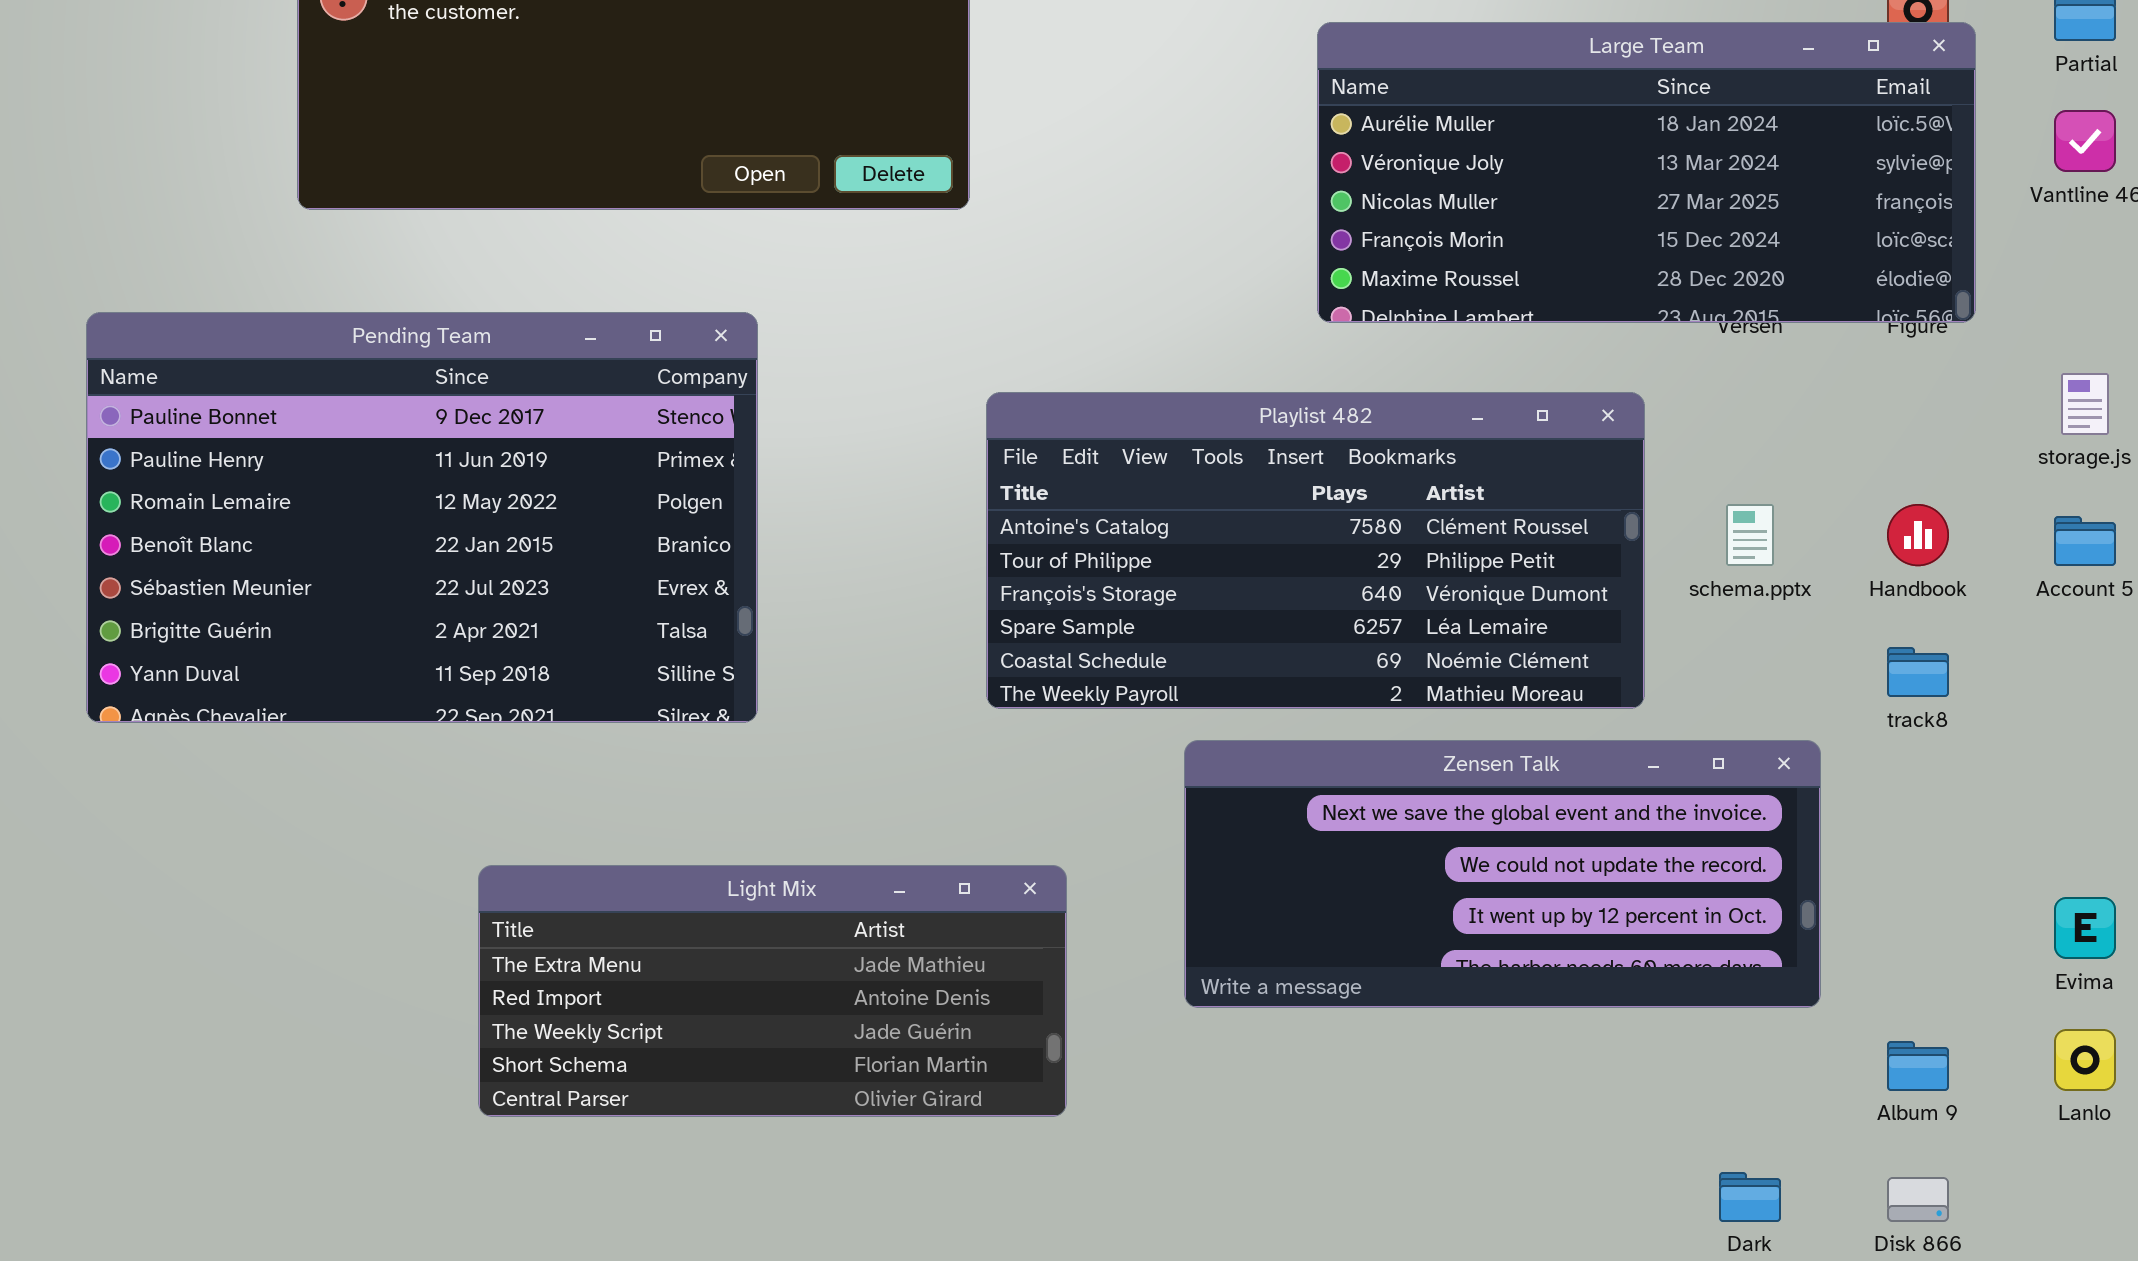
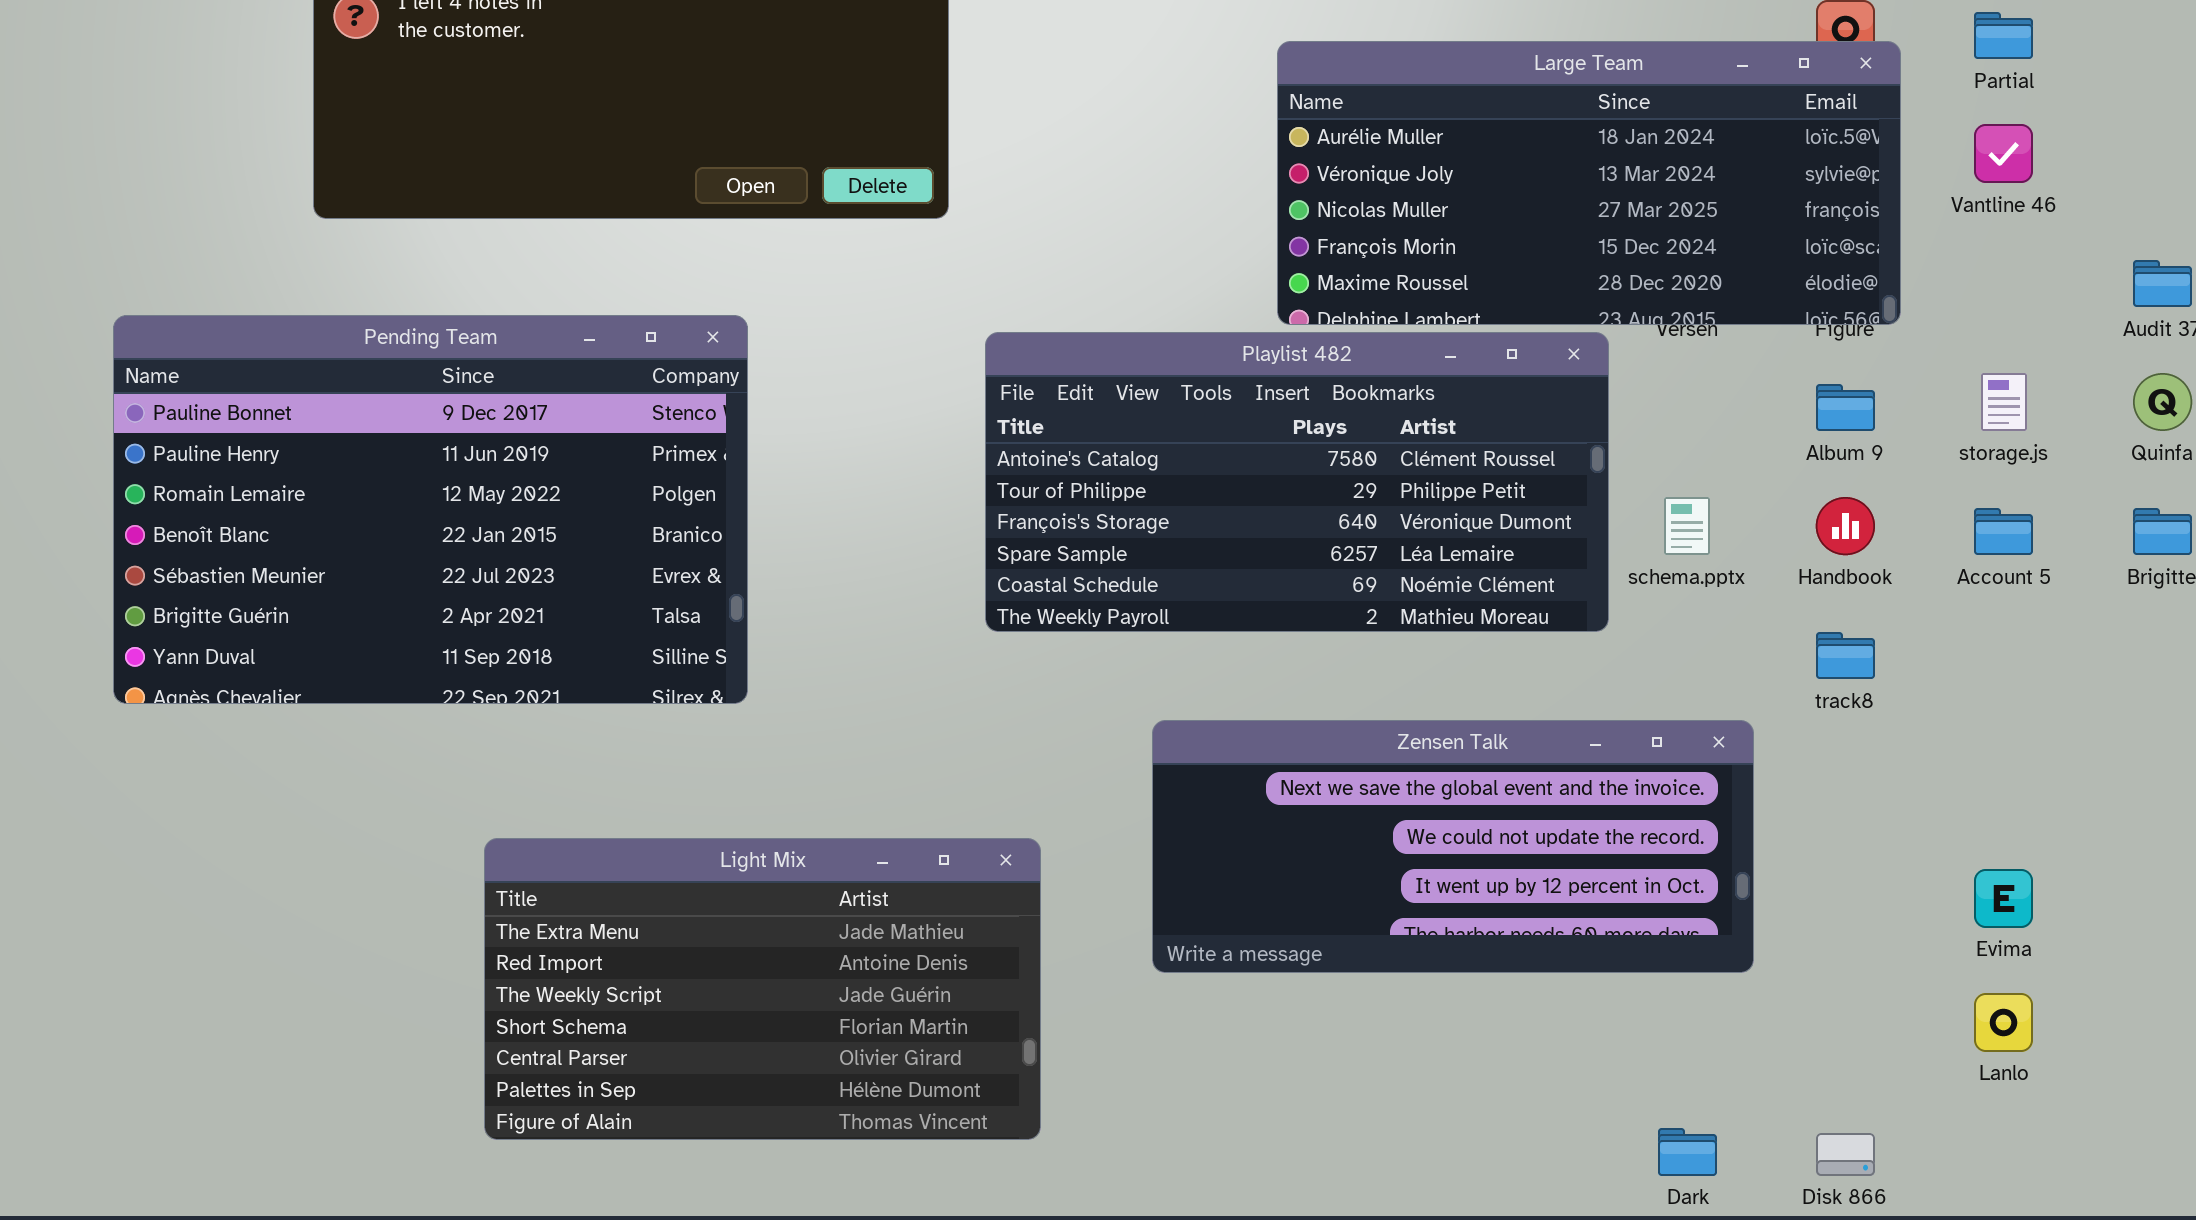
Playlist 482: [986,392,1645,709] -> [985,332,1609,632], moved
Light Mix: [478,865,1067,1117] -> [484,838,1041,1140], resized
Album 9: [1887,1041,1949,1091] -> [1816,384,1875,431], moved

